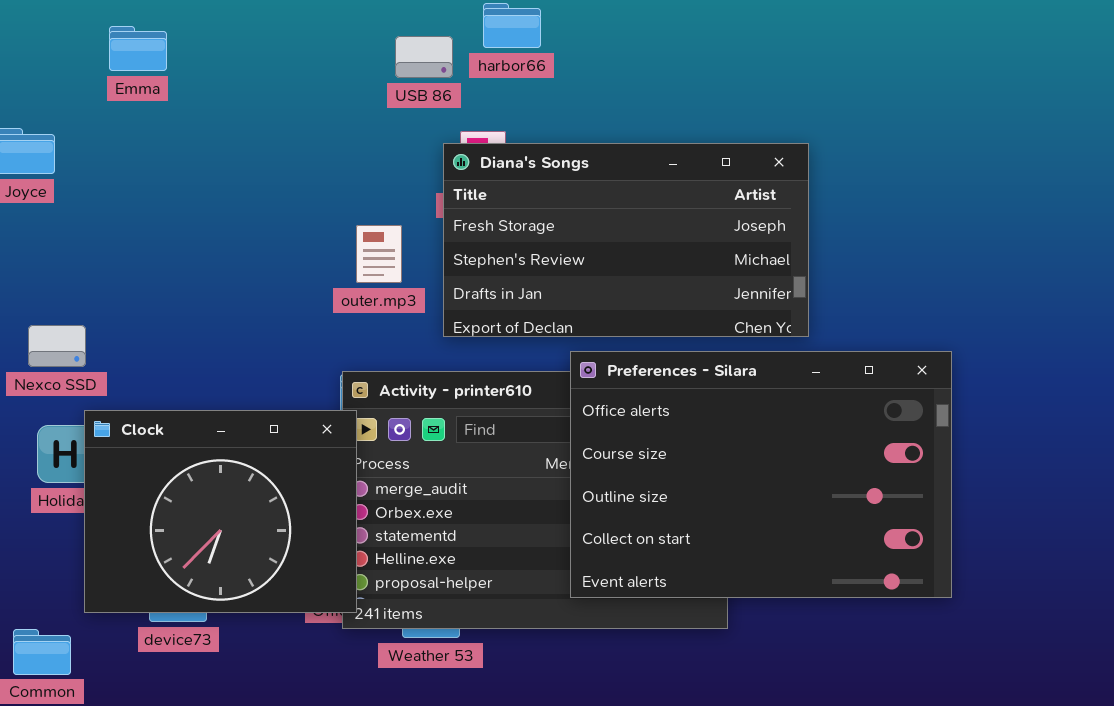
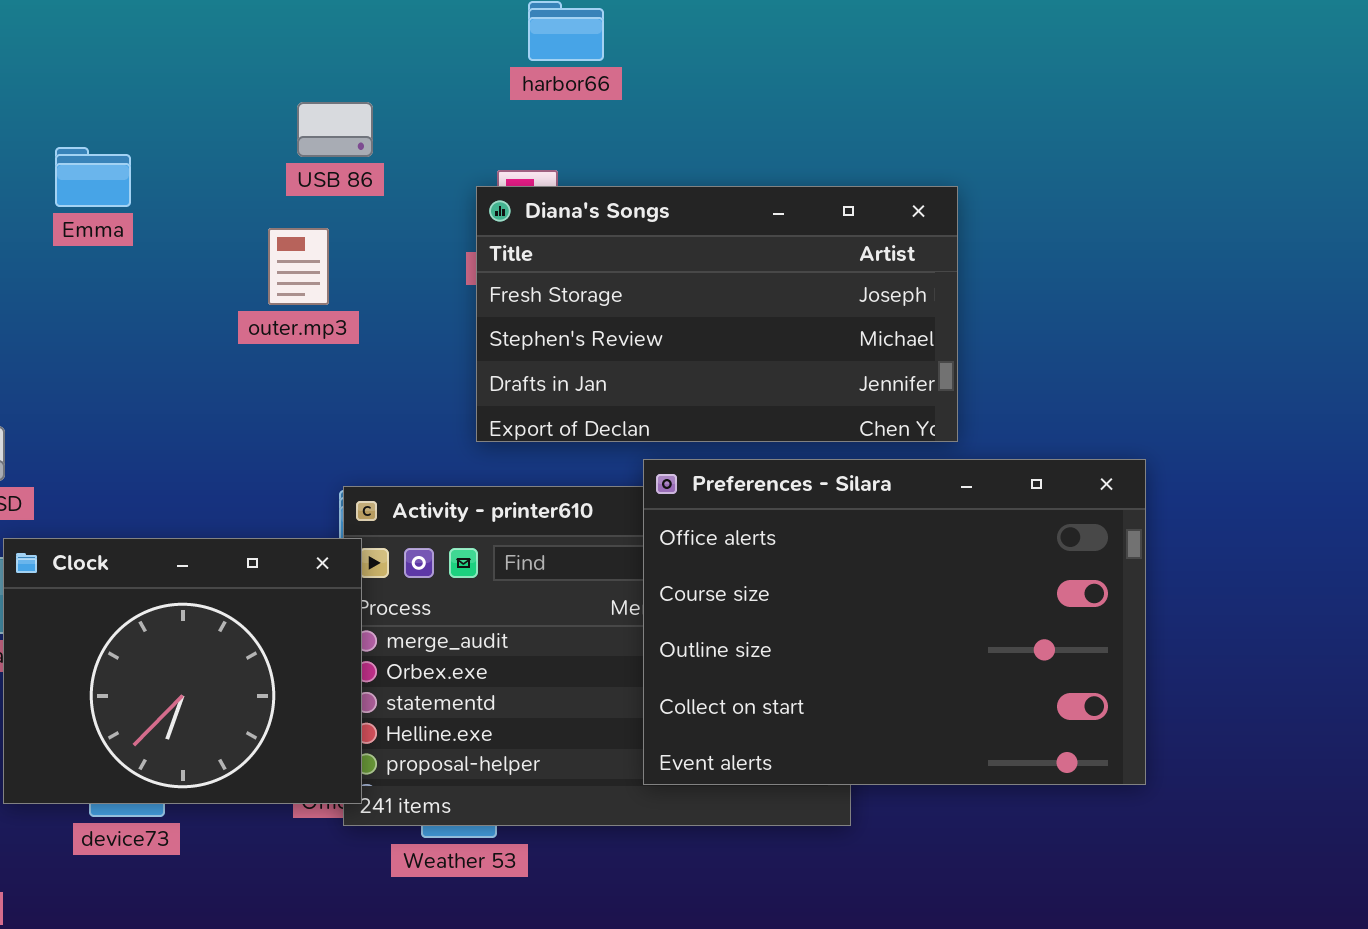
Emma: [109,26,167,71] -> [55,147,131,207], moved
USB 86: [395,36,453,78] -> [297,102,373,157], moved
outer.mp3: [356,225,402,283] -> [268,228,329,305], moved

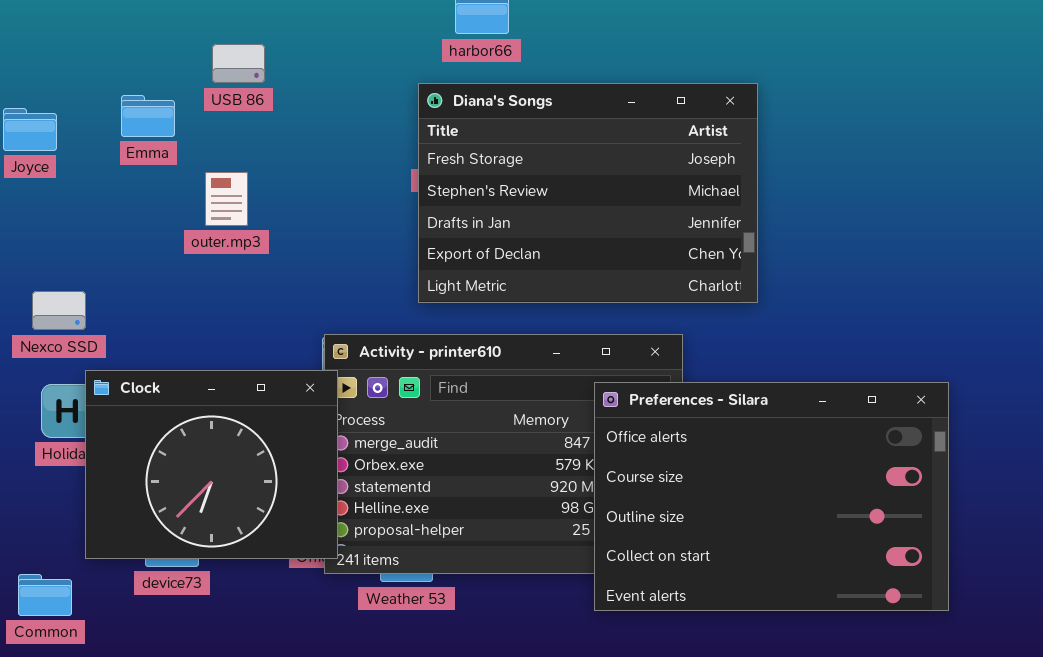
USB 86: [297,102,373,157] -> [212,44,265,83], moved
Diana's Songs: [476,186,958,442] -> [418,83,758,303], resized
outer.mp3: [268,228,329,305] -> [205,172,248,226], moved
Preferences - Silara: [643,459,1146,785] -> [594,382,949,611], moved

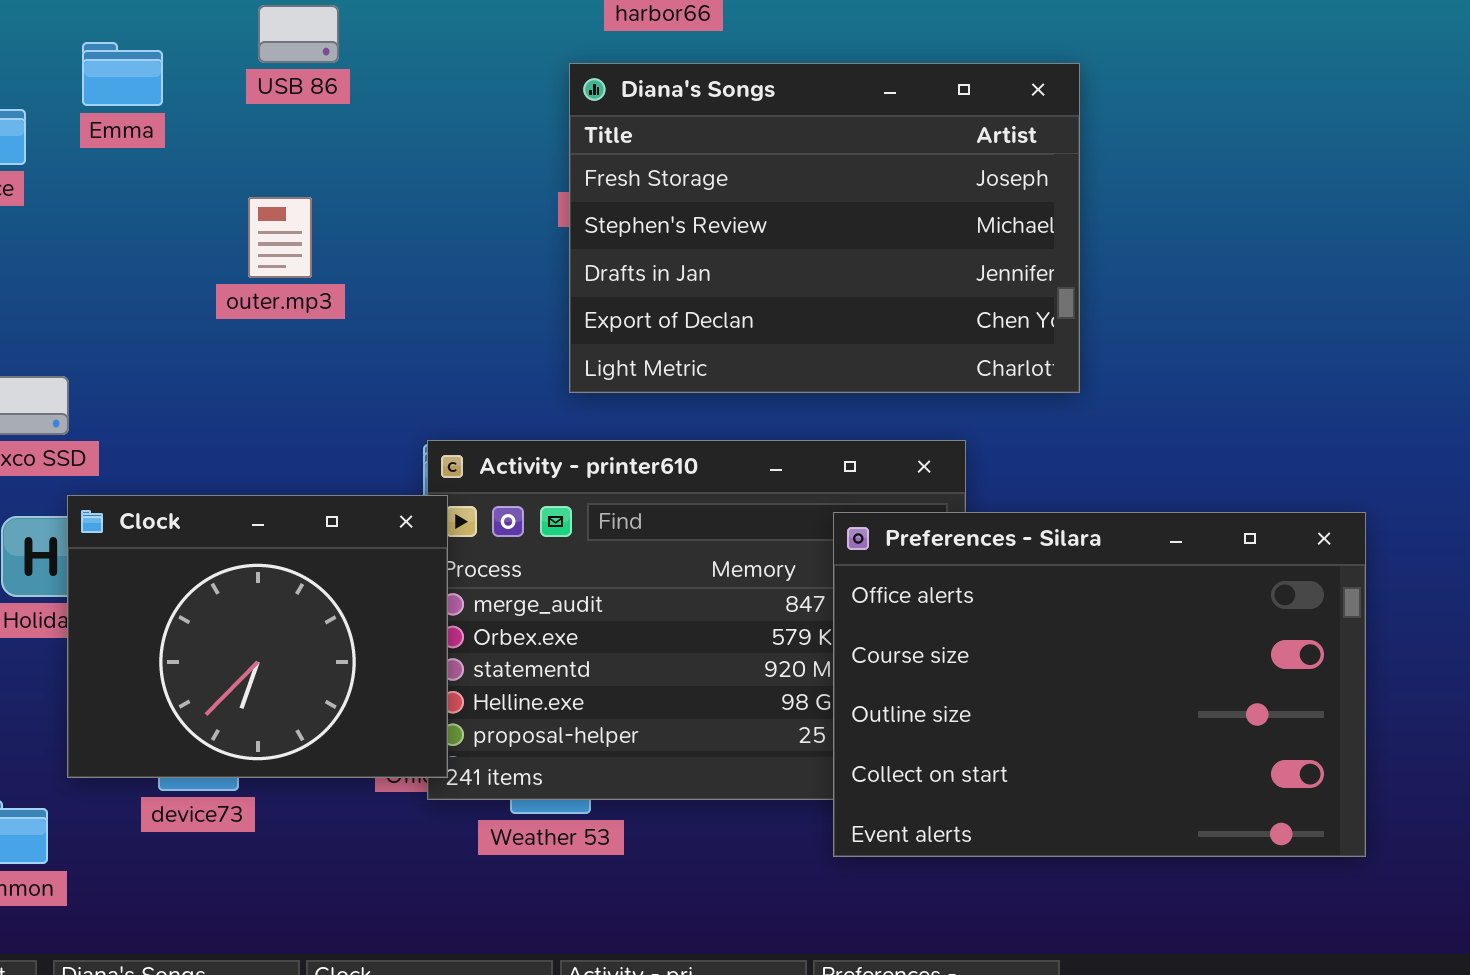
Emma: [121,95,175,137] -> [82,42,163,106], moved

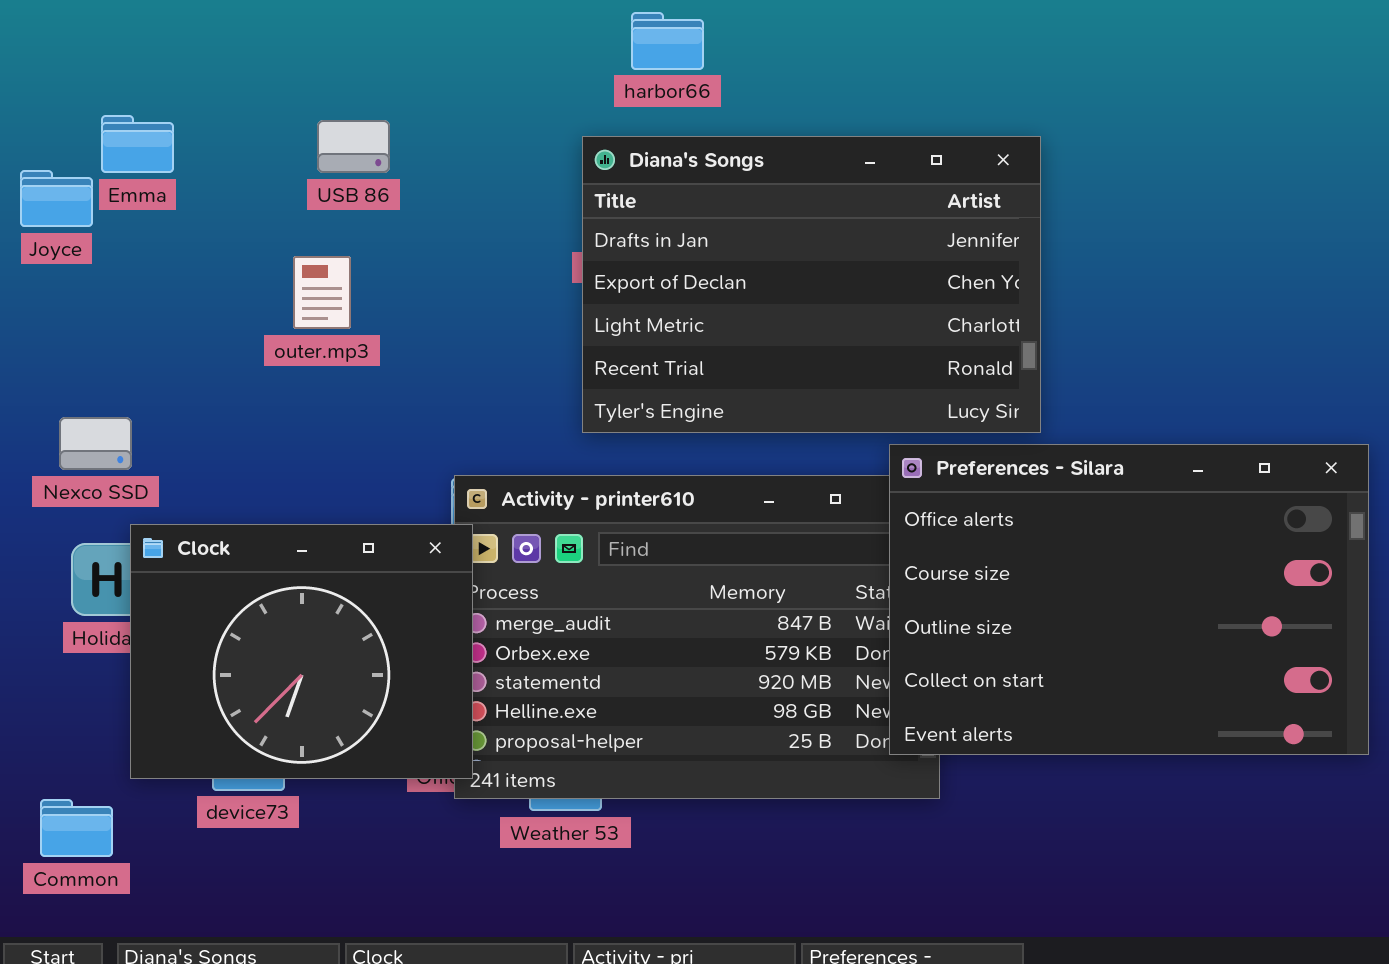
USB 86: [258,5,339,63] -> [317,120,390,173], moved
Emma: [82,42,163,106] -> [101,115,174,173], moved
Diana's Songs: [569,63,1080,393] -> [582,136,1041,433], scrolled down 2 rows
Preferences - Silara: [833,512,1366,857] -> [889,444,1369,755], moved

